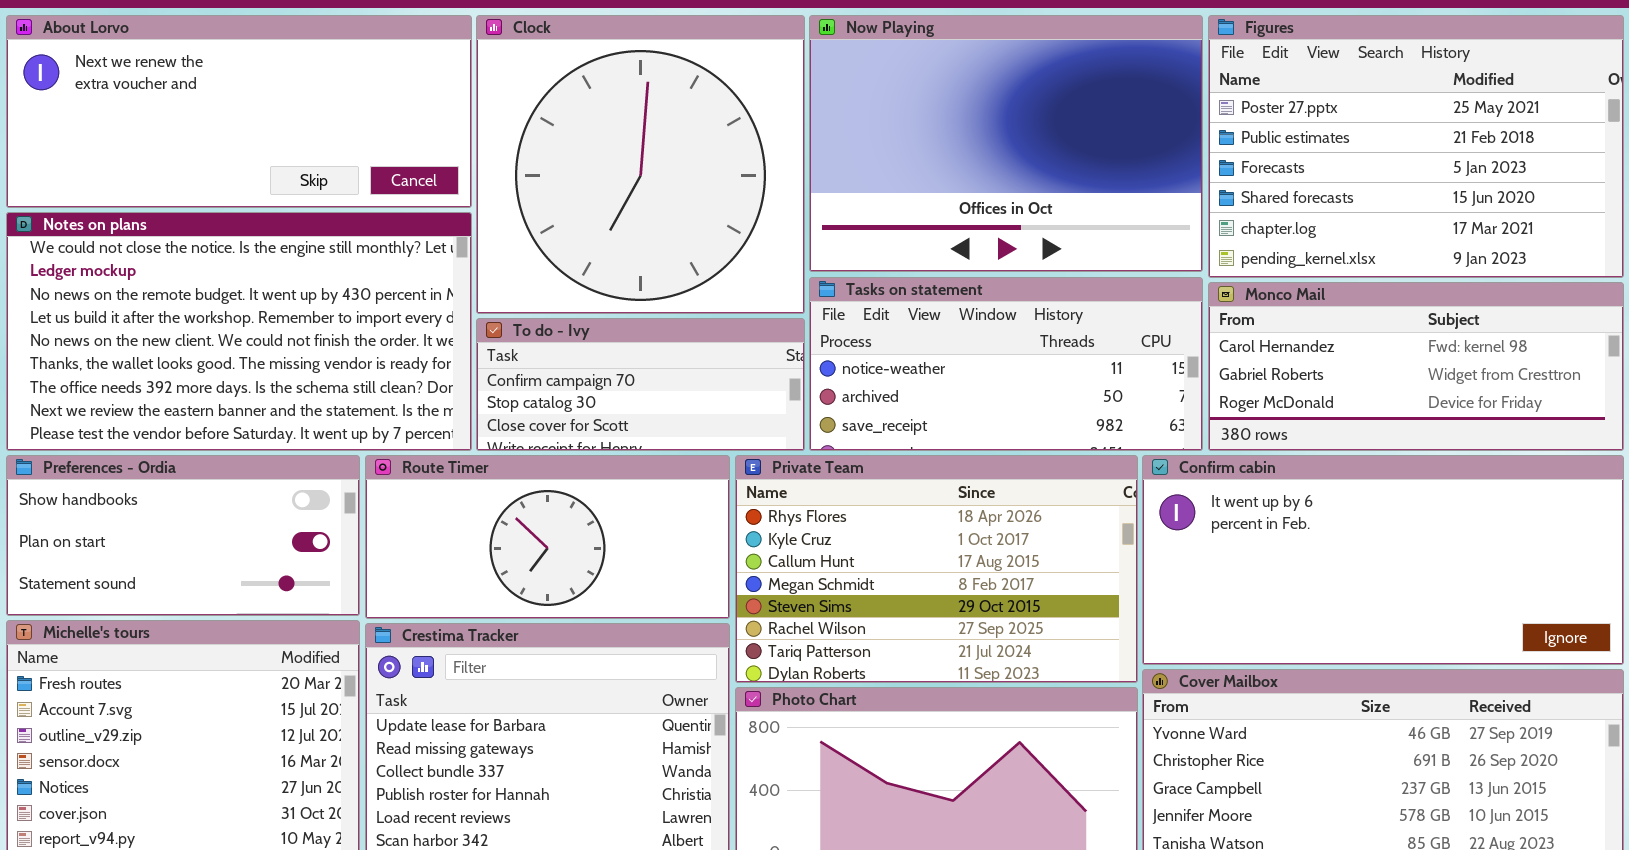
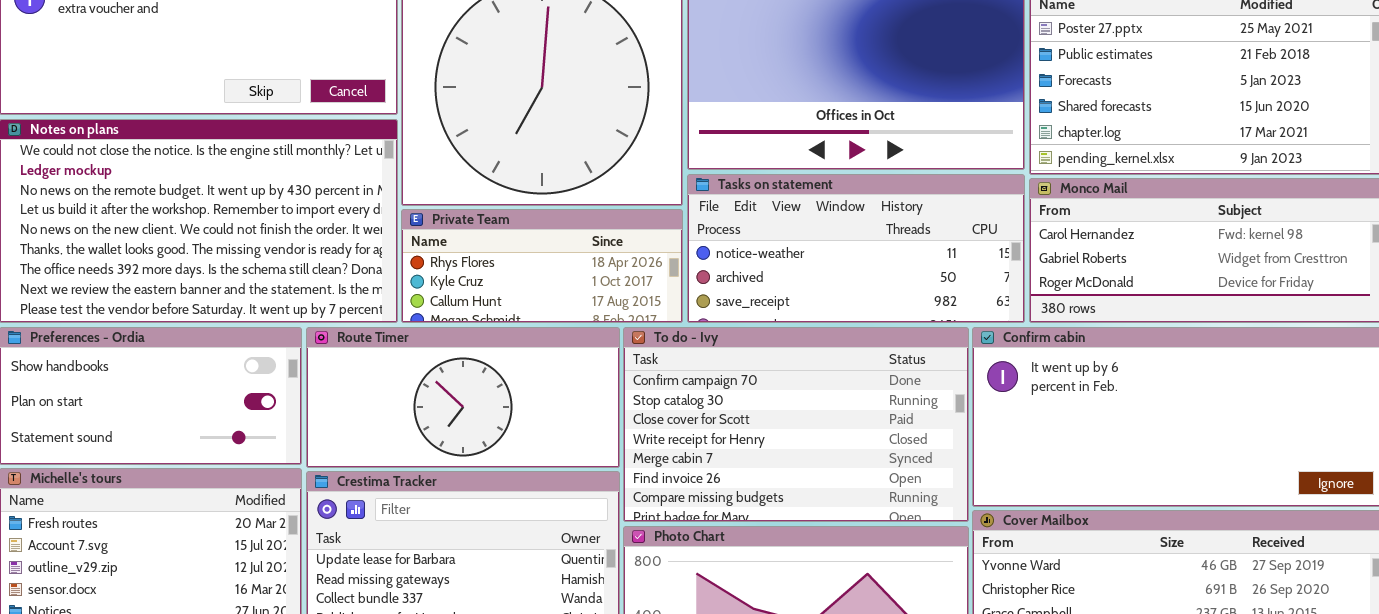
To do - Ivy: [476,318,805,451] -> [623,327,969,522], moved, resized
Private Team: [735,455,1138,683] -> [401,209,683,323], moved, resized

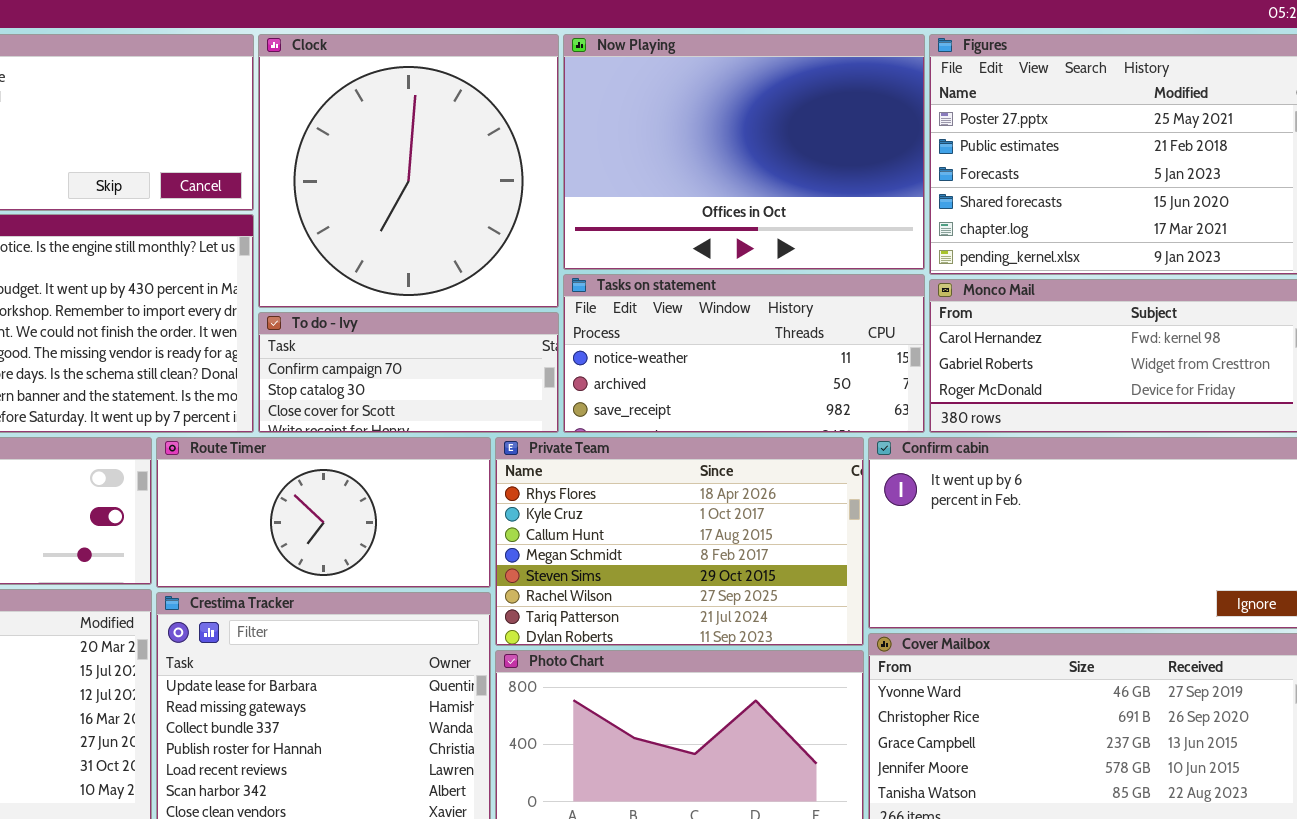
Private Team: [401,209,683,323] -> [495,437,864,646], moved, resized
To do - Ivy: [623,327,969,522] -> [258,312,559,433], moved, resized

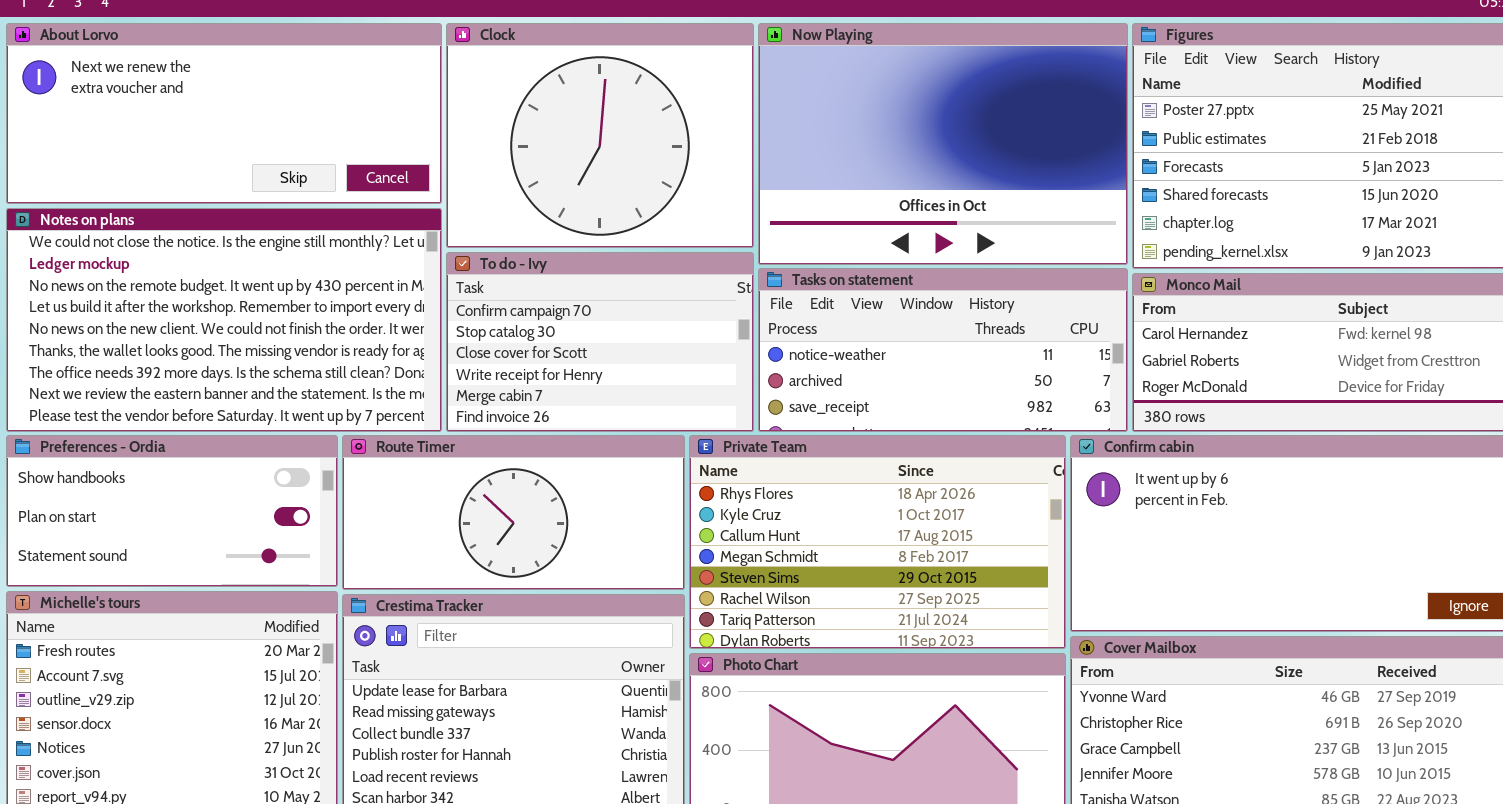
Clock: [258,34,559,308] -> [446,23,754,248], resized
To do - Ivy: [258,312,559,433] -> [446,252,754,432], resized

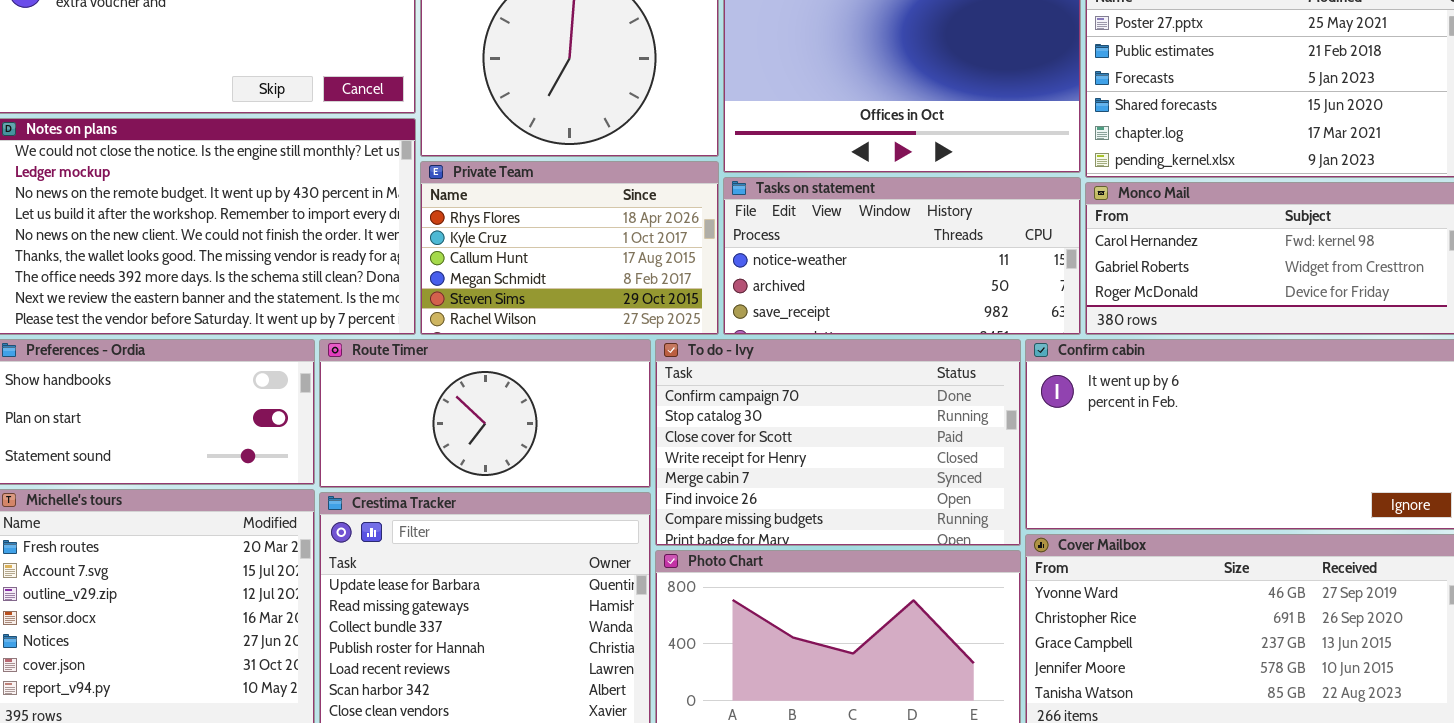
To do - Ivy: [446,252,754,432] -> [655,339,1021,546], moved, resized
Private Team: [689,435,1066,649] -> [420,161,719,335], moved, resized

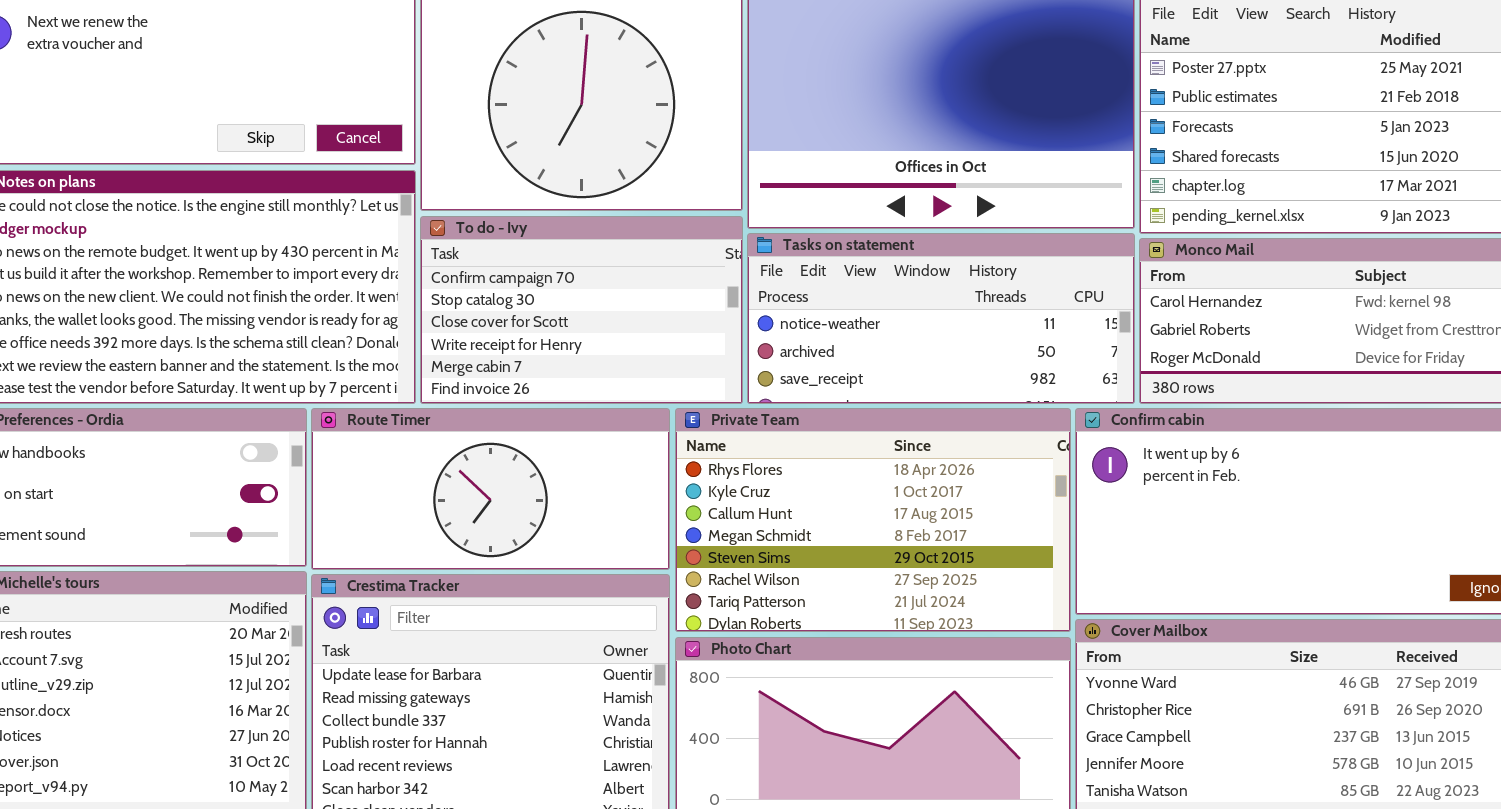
Private Team: [420,161,719,335] -> [675,408,1071,632], moved, resized
To do - Ivy: [655,339,1021,546] -> [420,216,743,404], moved, resized

